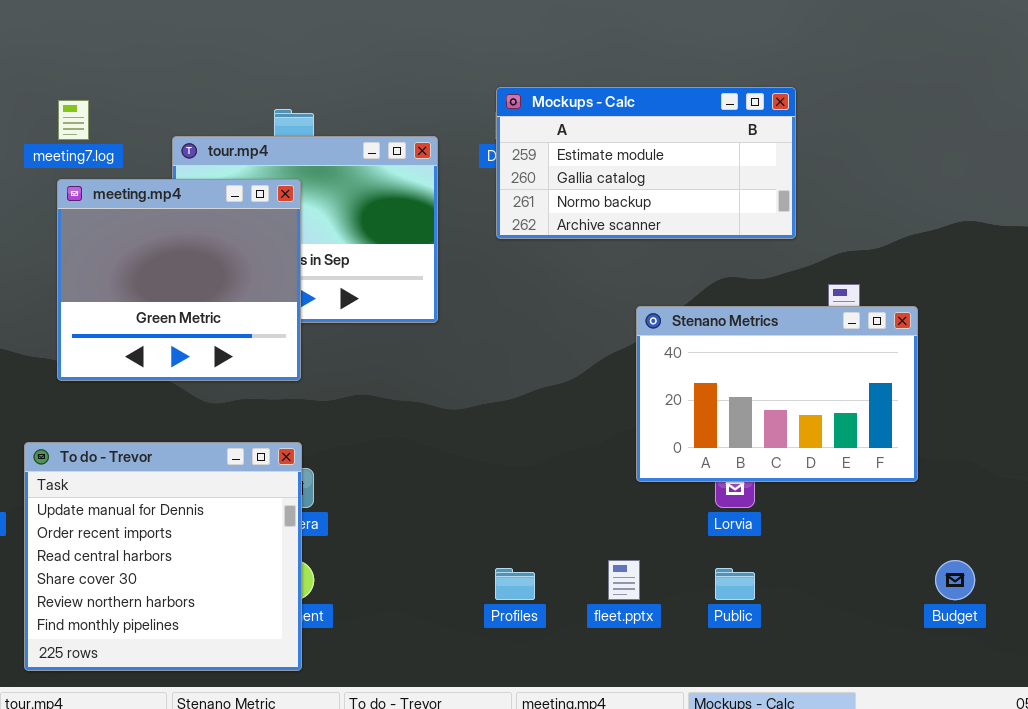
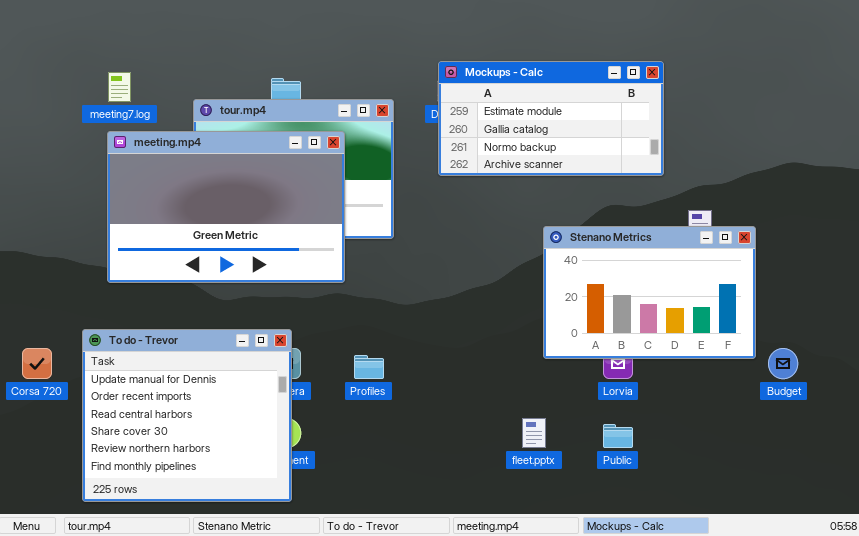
meeting.mp4: [57,179,301,381] -> [107,131,345,283], resized
Budget: [935,560,975,600] -> [768,348,798,379], moved
Profiles: [495,568,535,600] -> [354,355,384,379], moved

